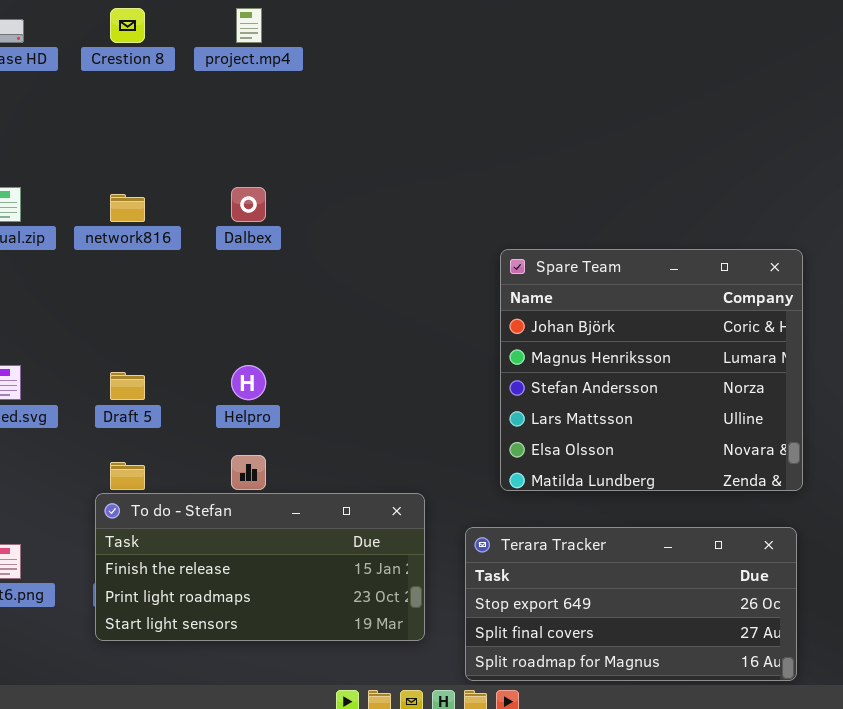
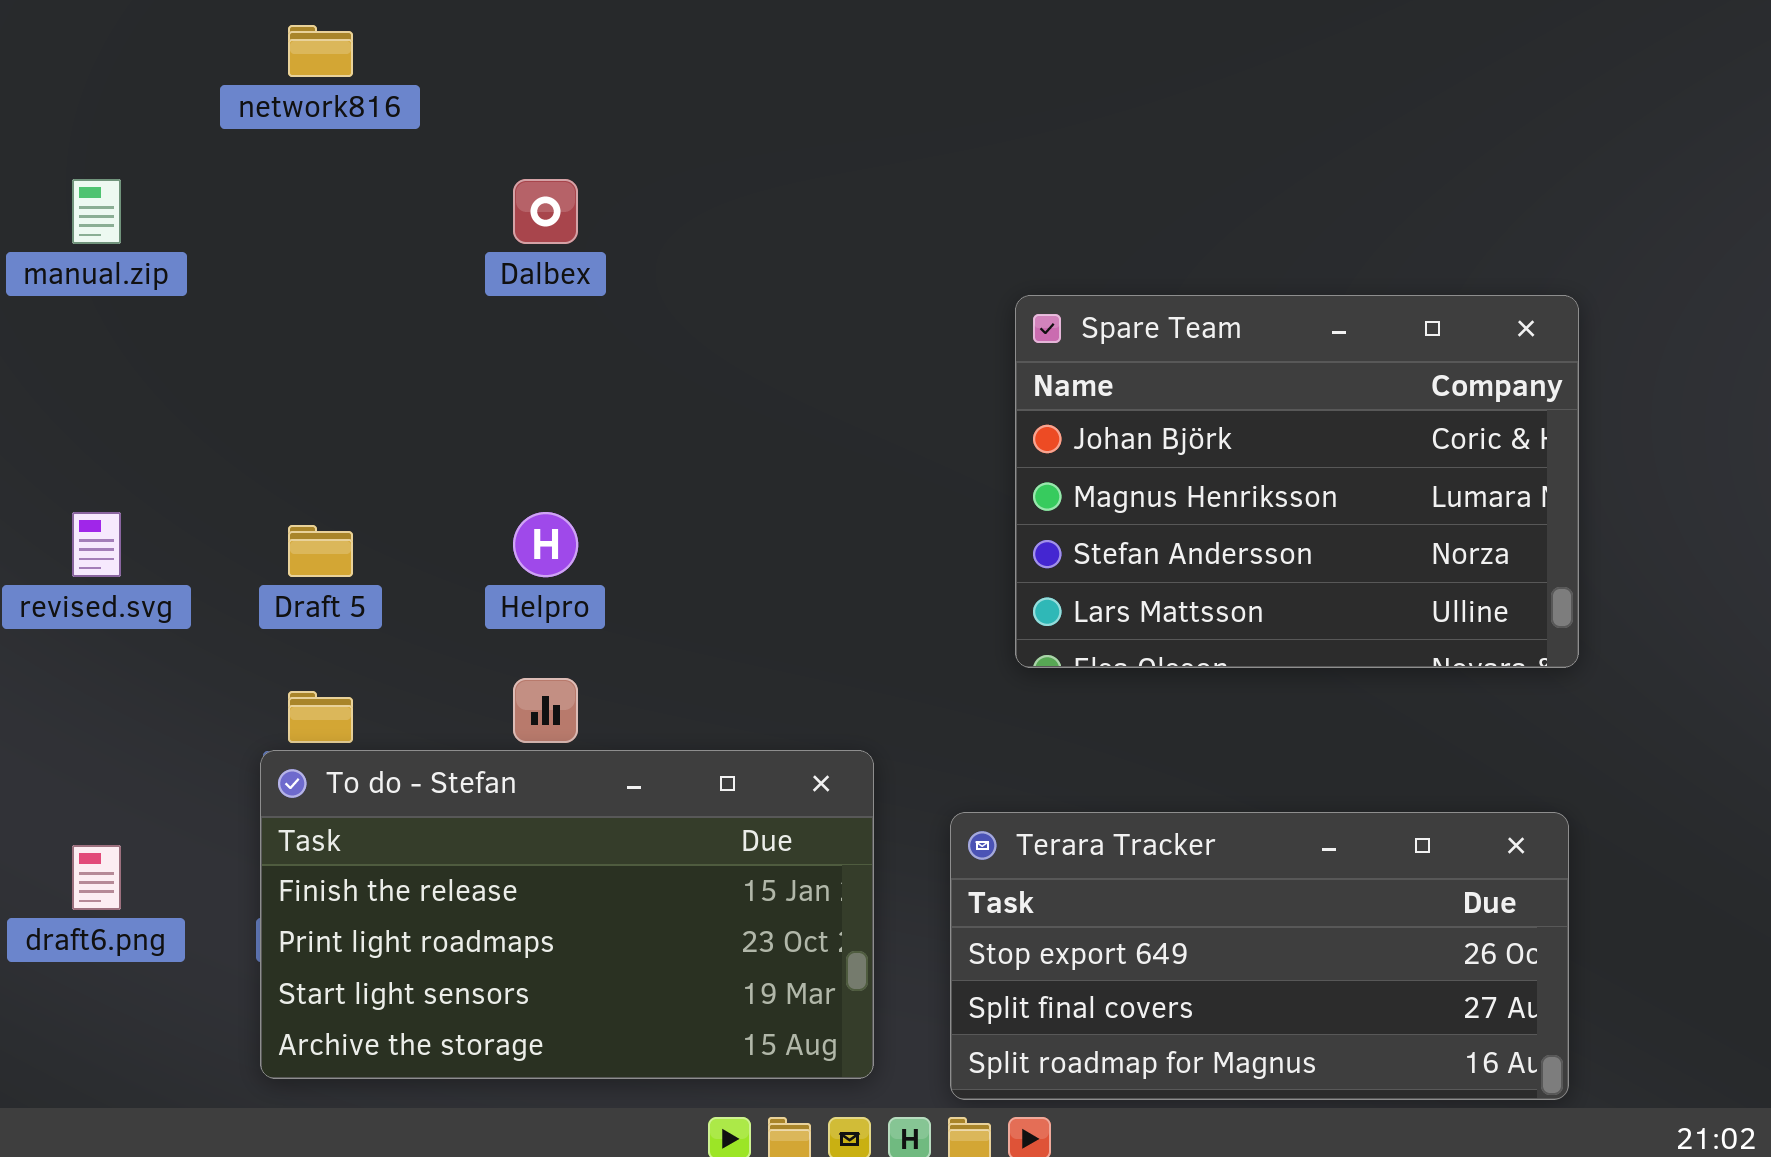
network816: [110,194,145,222] -> [288,25,353,77], moved
Spare Team: [500,249,803,491] -> [1015,295,1579,668], resized
To do - Stefan: [95,493,425,641] -> [260,750,874,1079], resized

